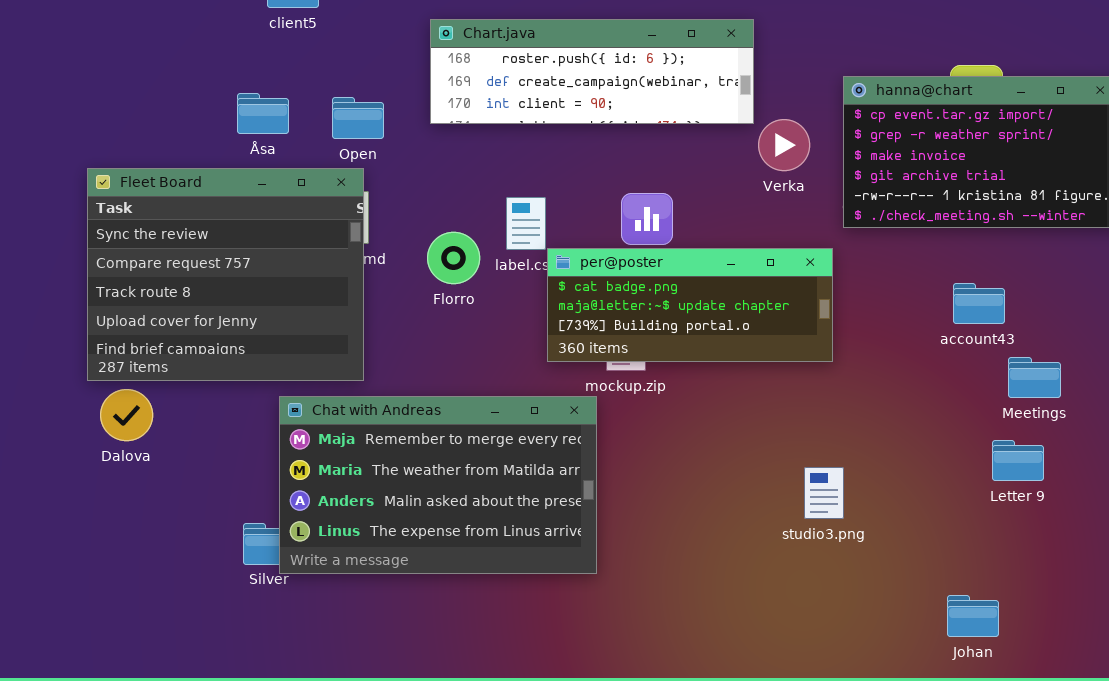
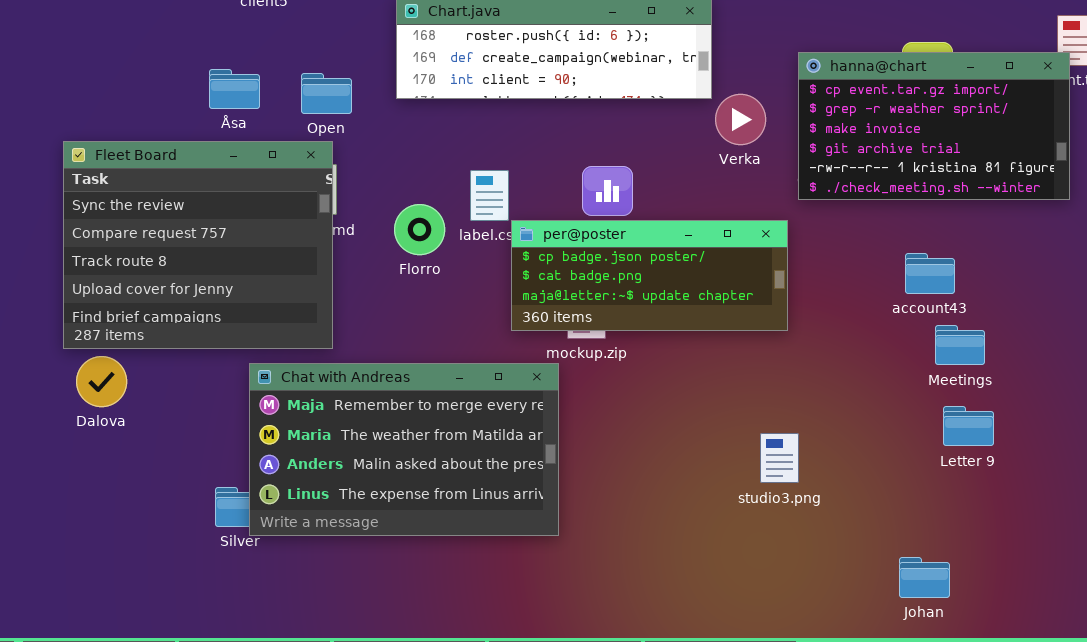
per@poster: [547,248,833,362] -> [511,220,788,331], scrolled up 1 row
Meetings: [1008,357,1061,398] -> [935,325,985,365], moved

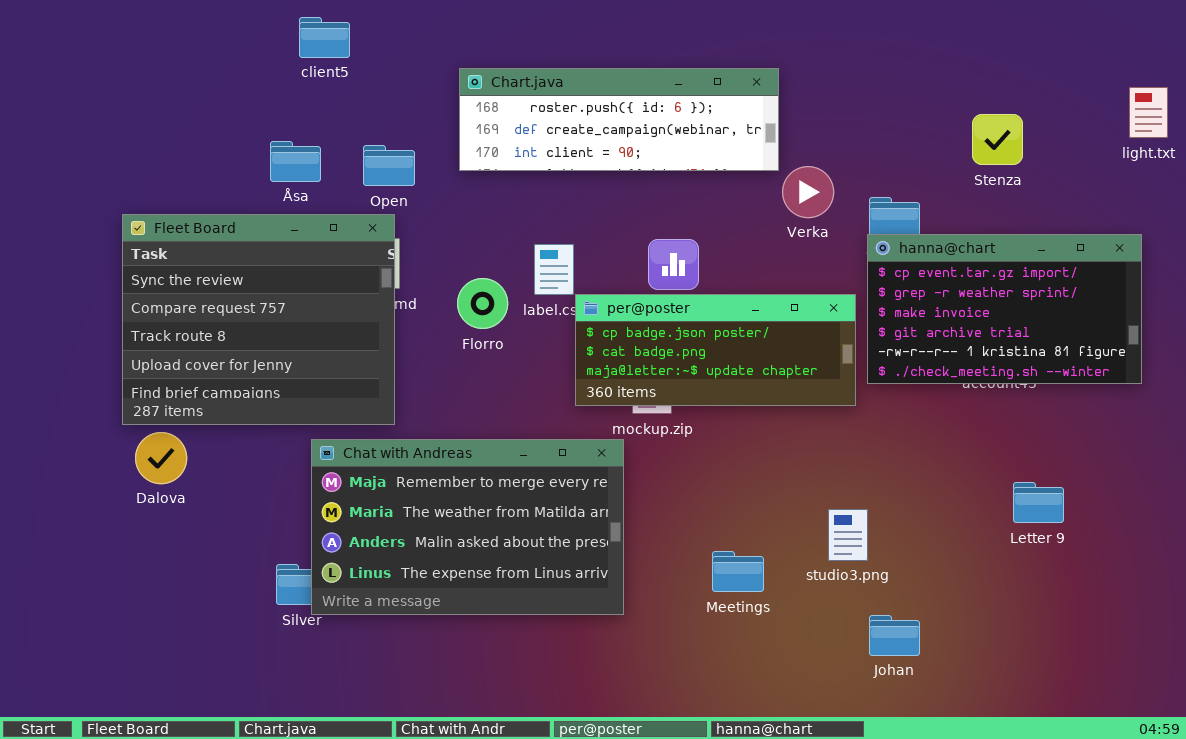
hanna@chart: [798,52,1070,200] -> [867,234,1142,384], moved
Meetings: [935,325,985,365] -> [712,551,764,592], moved
Johan: [899,557,950,598] -> [869,615,920,656], moved

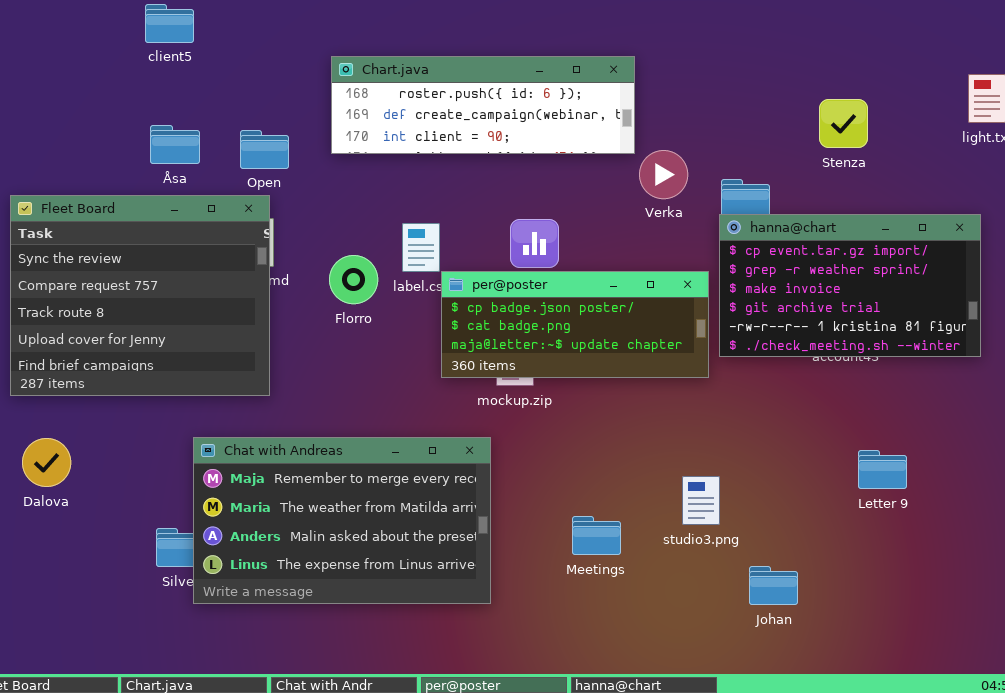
client5: [299,17,350,58] -> [145,4,194,43], moved
Dalova: [135,432,187,484] -> [22,438,71,487], moved
Chat with Andreas: [311,439,624,615] -> [193,437,491,604], moved
Johan: [869,615,920,656] -> [749,566,798,605], moved

